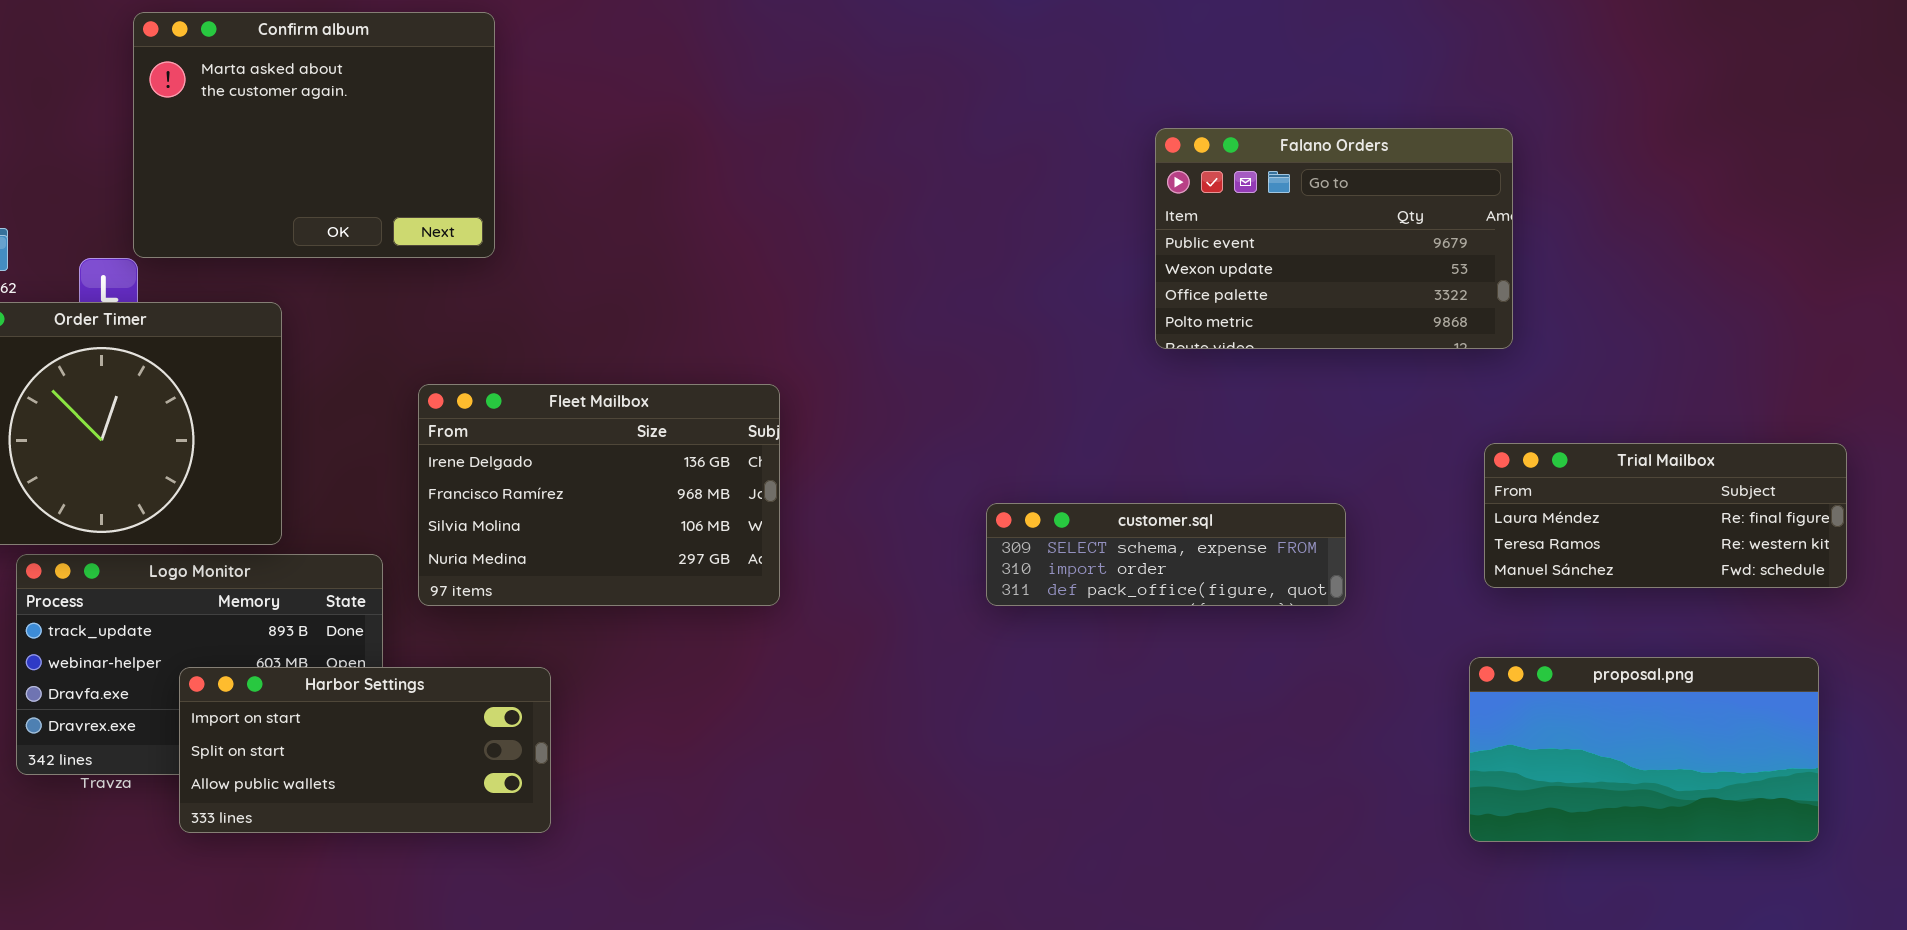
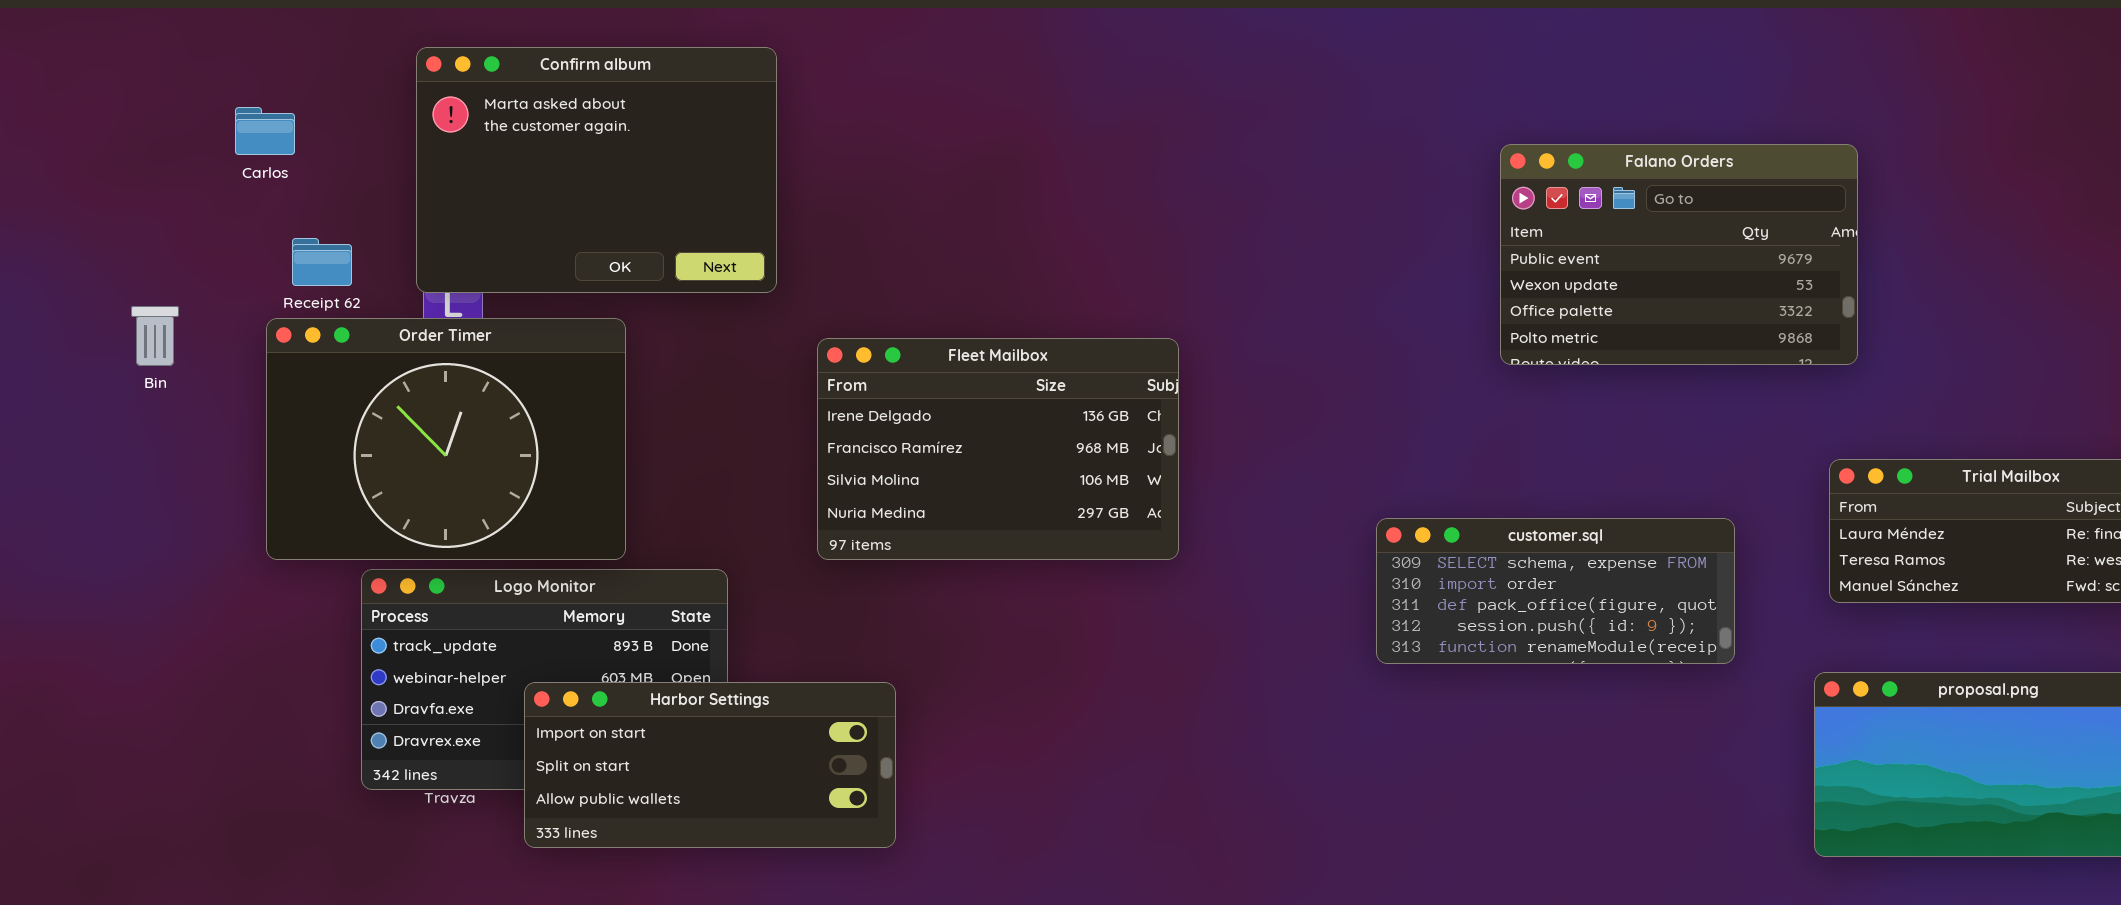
Confirm album: [133,12,495,258] -> [416,47,777,293], moved
Fleet Mailbox: [418,384,780,606] -> [817,338,1179,560], moved
customer.sql: [986,503,1346,606] -> [1376,518,1735,664], moved, resized

